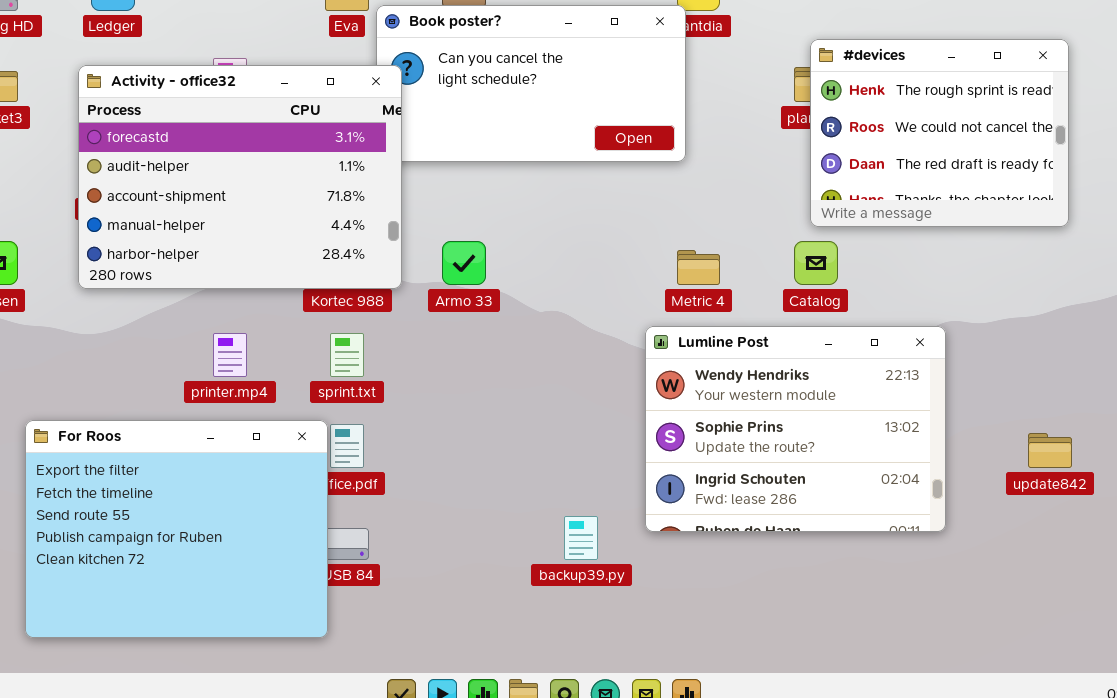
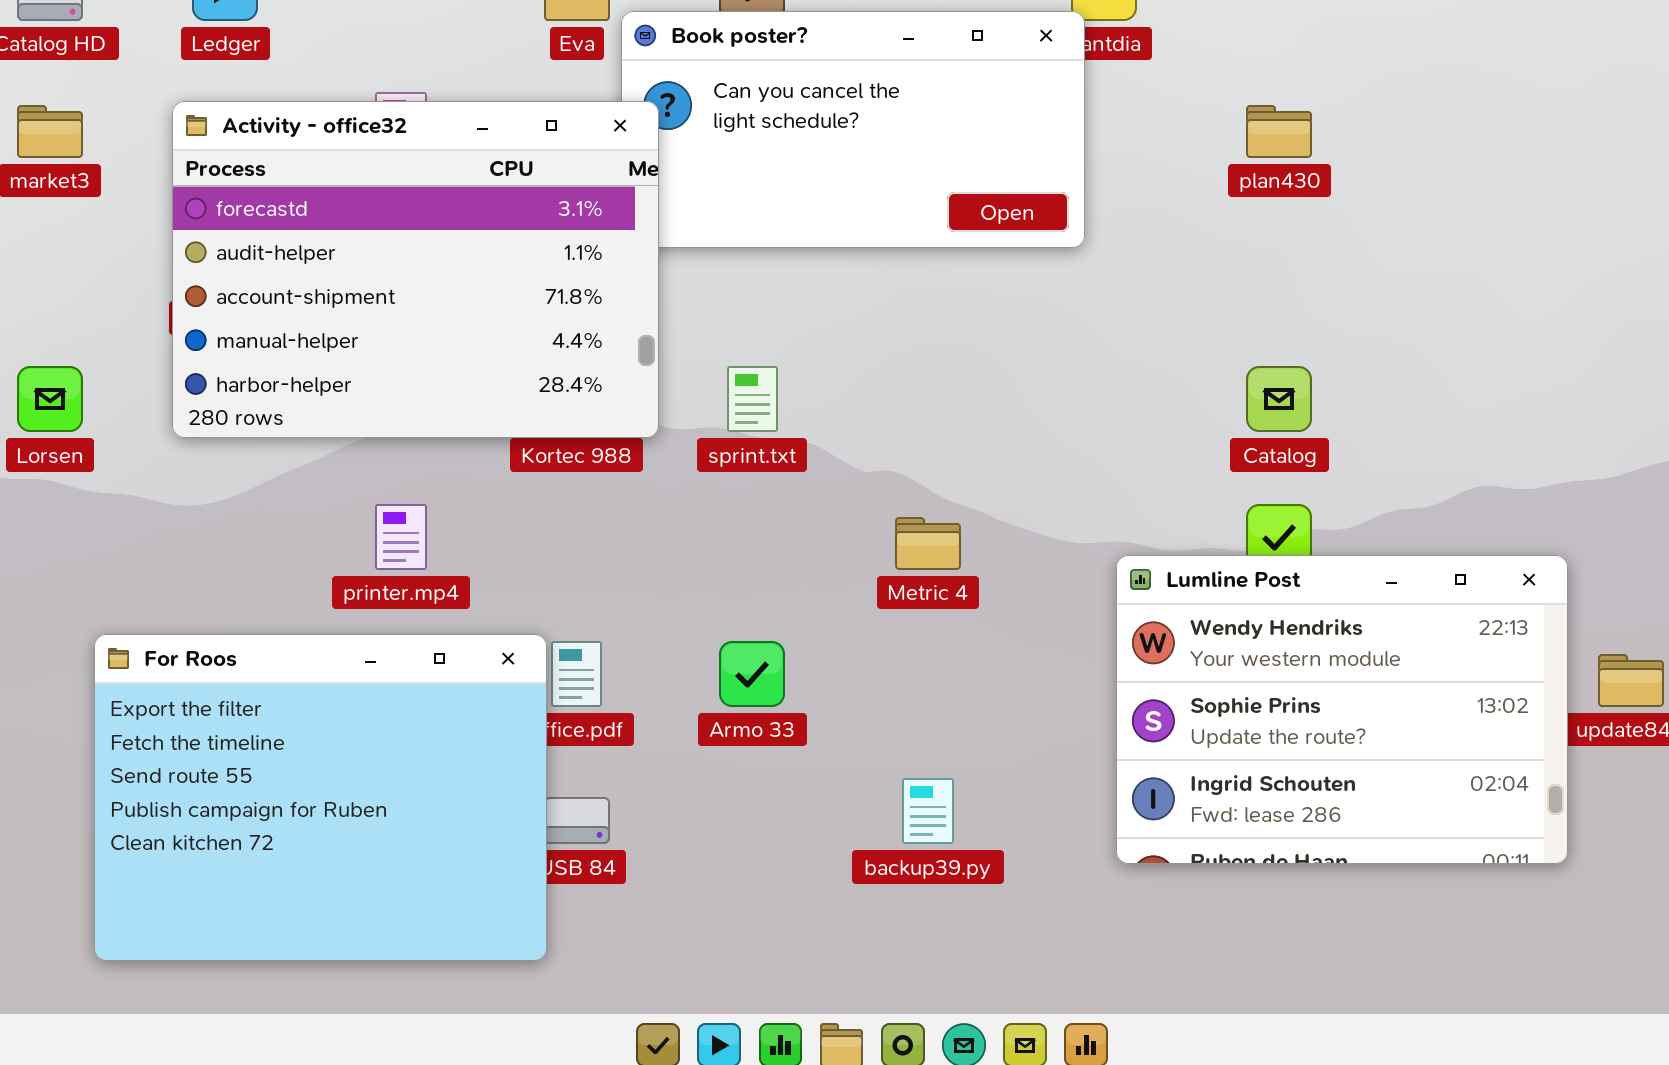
#devices: [810,39,1069,227] -> none, closed
Armo 33: [442,241,486,285] -> [719,641,785,707], moved
Metric 4: [677,250,720,285] -> [895,517,961,570], moved
Lumline Post: [645,326,946,532] -> [1116,555,1568,864], moved
sprint.txt: [330,333,364,377] -> [727,366,778,432], moved

